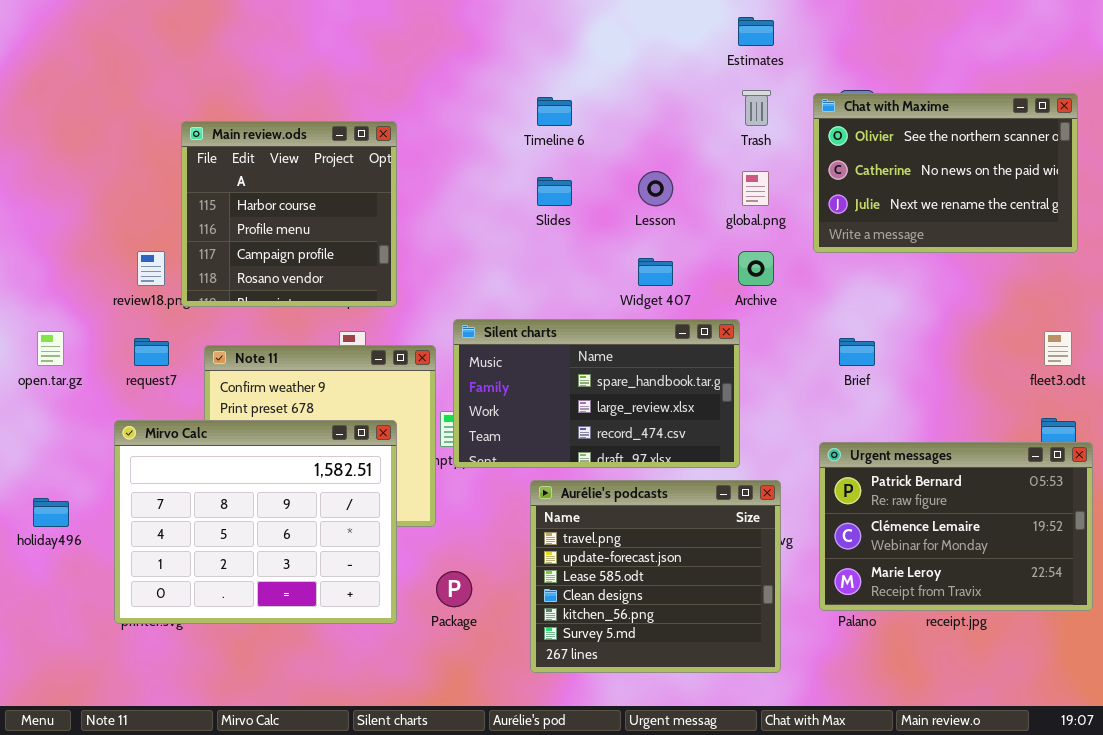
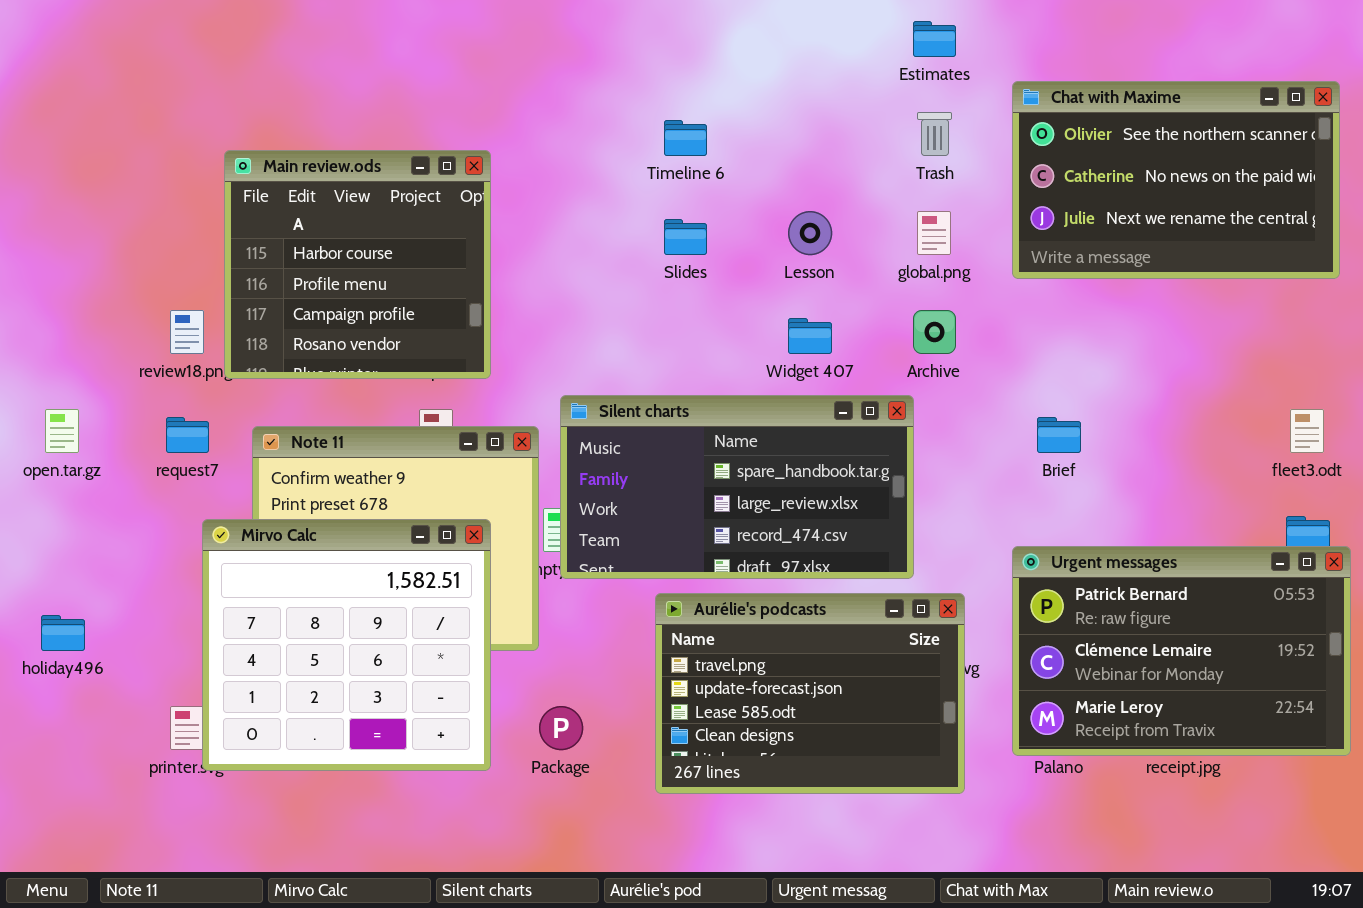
Chat with Maxime: [813,93,1078,253] -> [1012,81,1340,279], moved
Mirvo Calc: [114,420,397,624] -> [202,519,491,771], resized
Aurélie's podcasts: [530,480,781,673] -> [655,593,965,794], resized

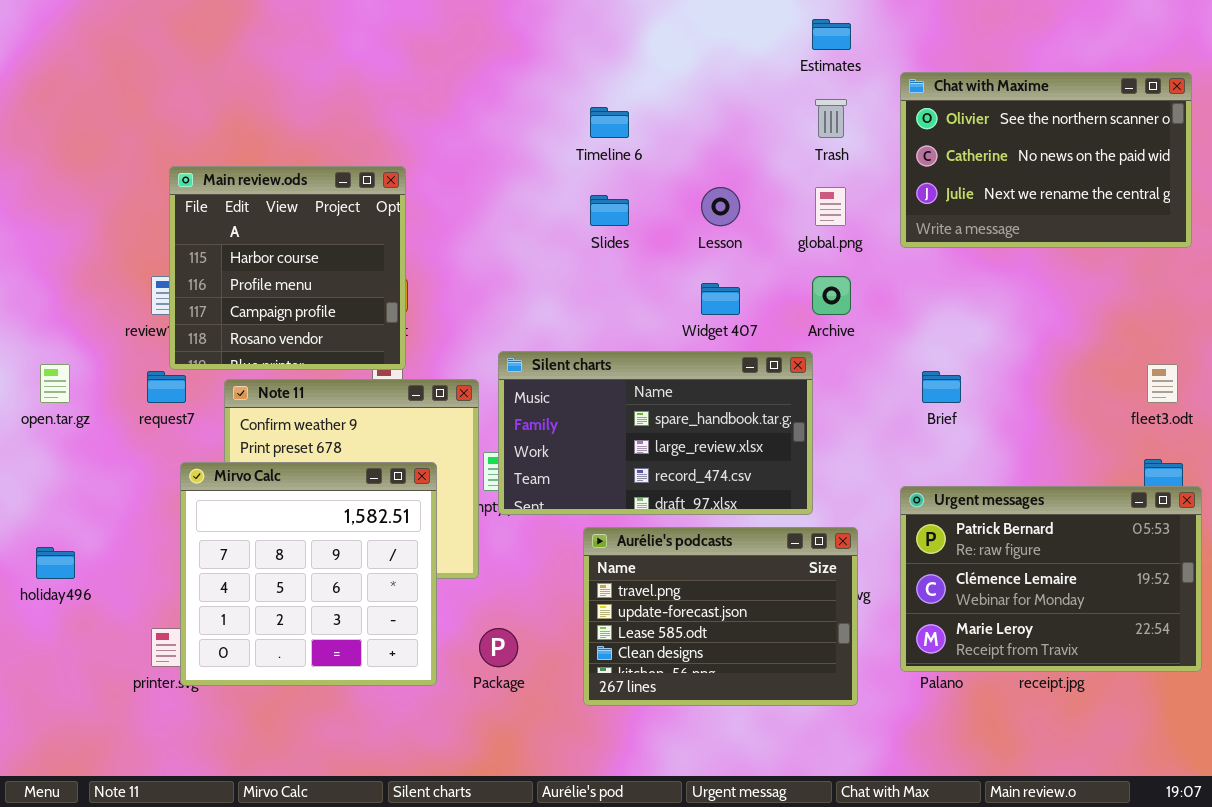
Main review.ods: [224,150,491,379] -> [169,166,406,370], moved

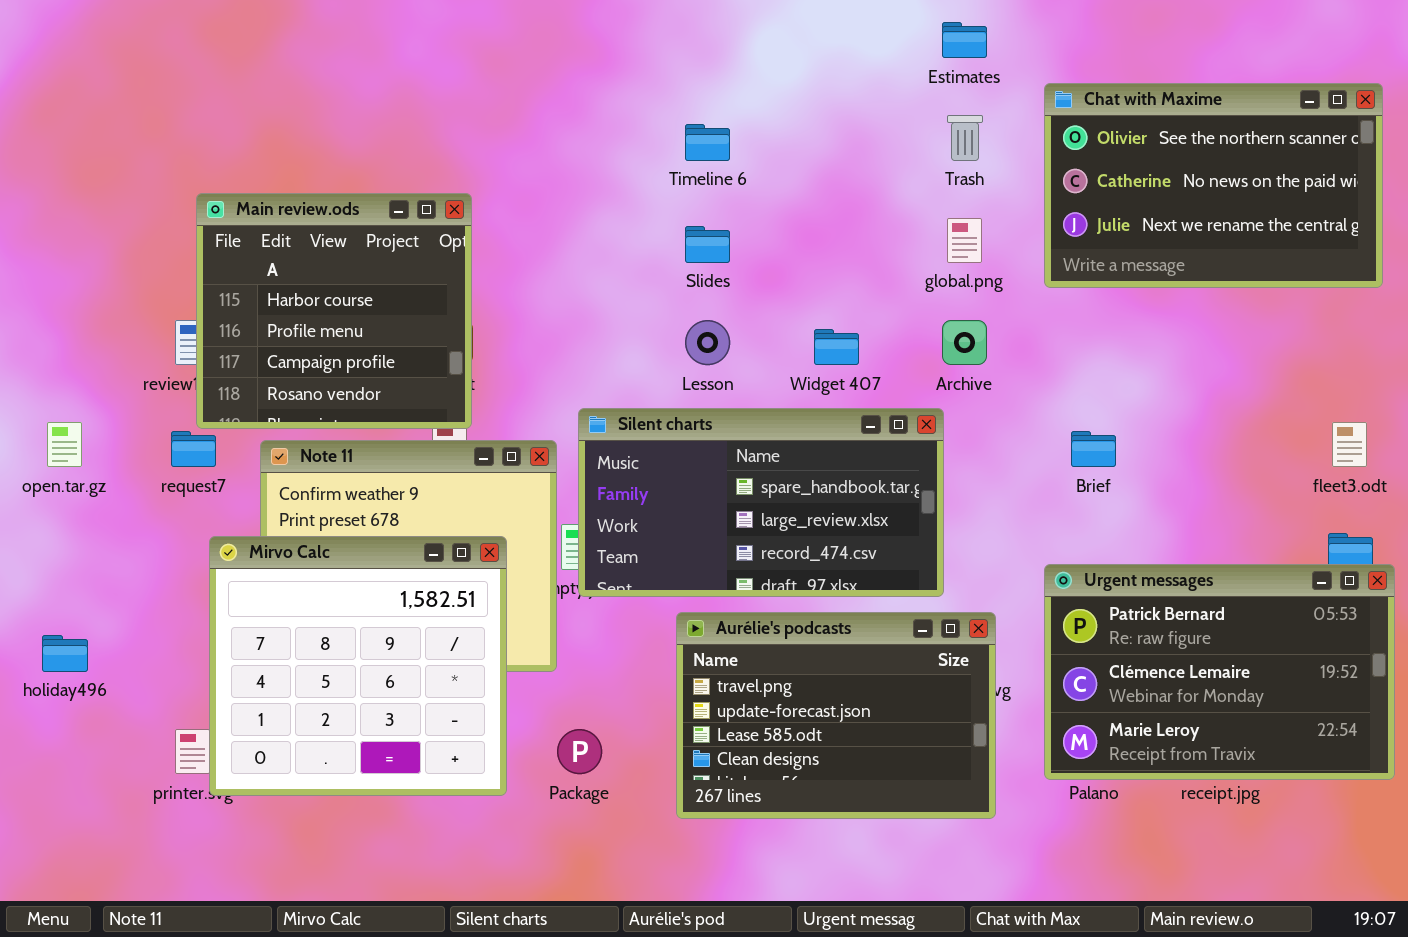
Lesson: [701,187,740,226] -> [685,320,730,365], moved

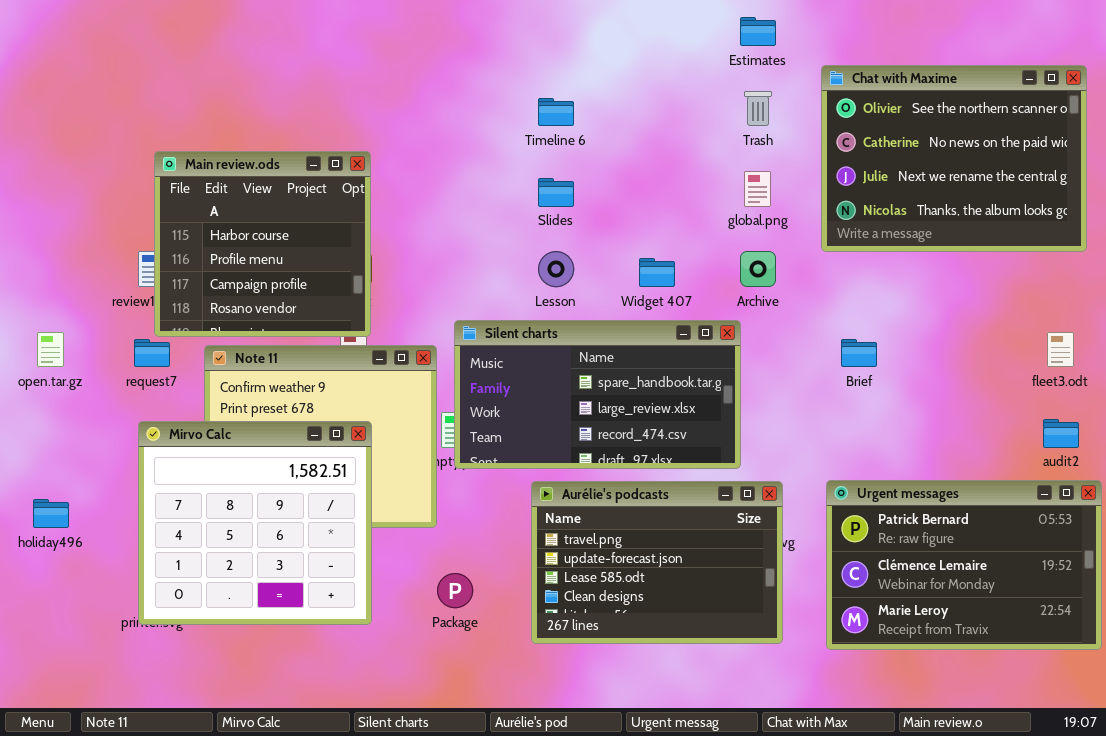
Chat with Maxime: [1044,83,1383,288] -> [821,65,1087,252], resized
Mirvo Calc: [209,536,507,796] -> [138,421,372,625], moved
Urgent messages: [1044,564,1395,780] -> [826,480,1102,650], moved

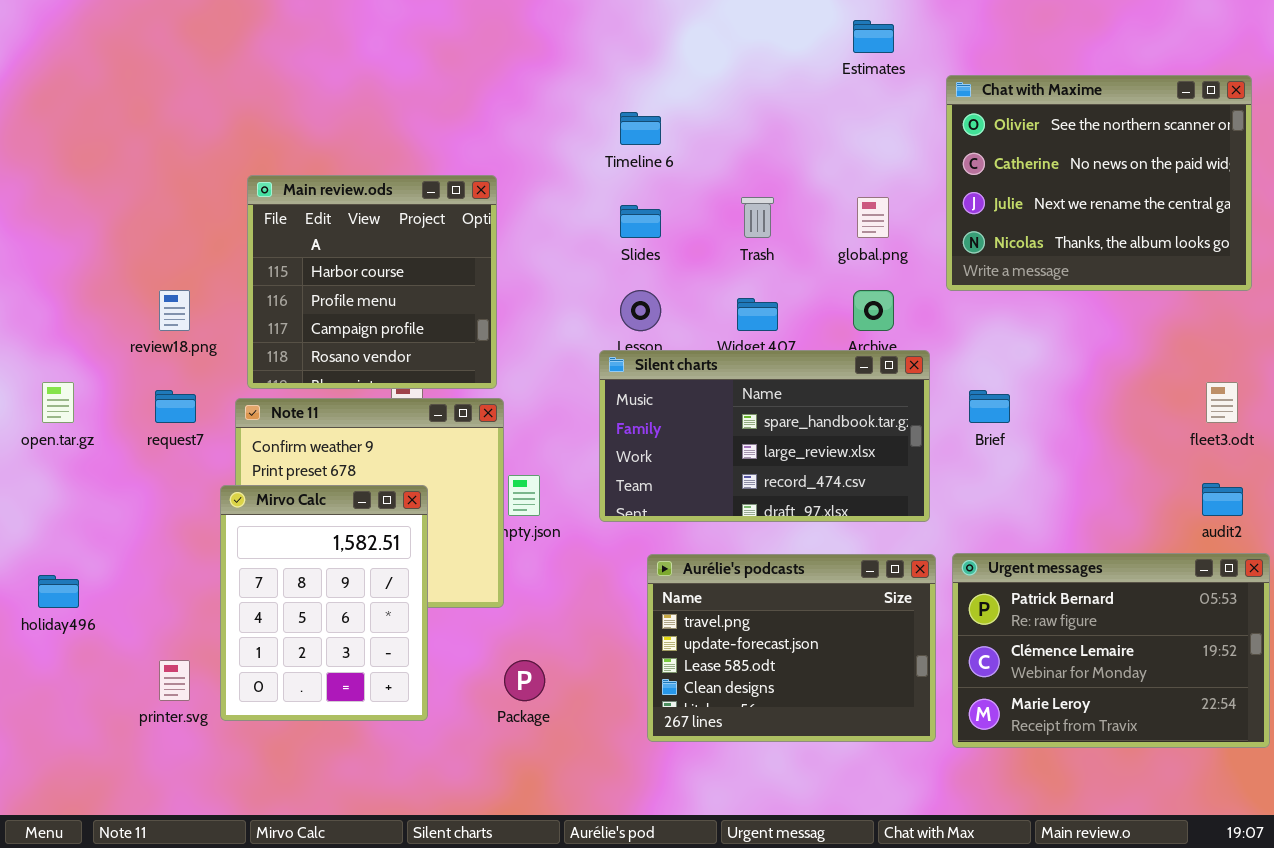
Trash: [744,91,772,126] -> [741,197,774,238], moved
Main review.ods: [154,151,371,337] -> [247,175,497,389], moved
Silent charts: [454,320,741,469] -> [599,350,930,522], moved
Mirvo Calc: [138,421,372,625] -> [220,485,428,721], resized
Aurélie's podcasts: [531,481,783,644] -> [647,554,936,742], moved

